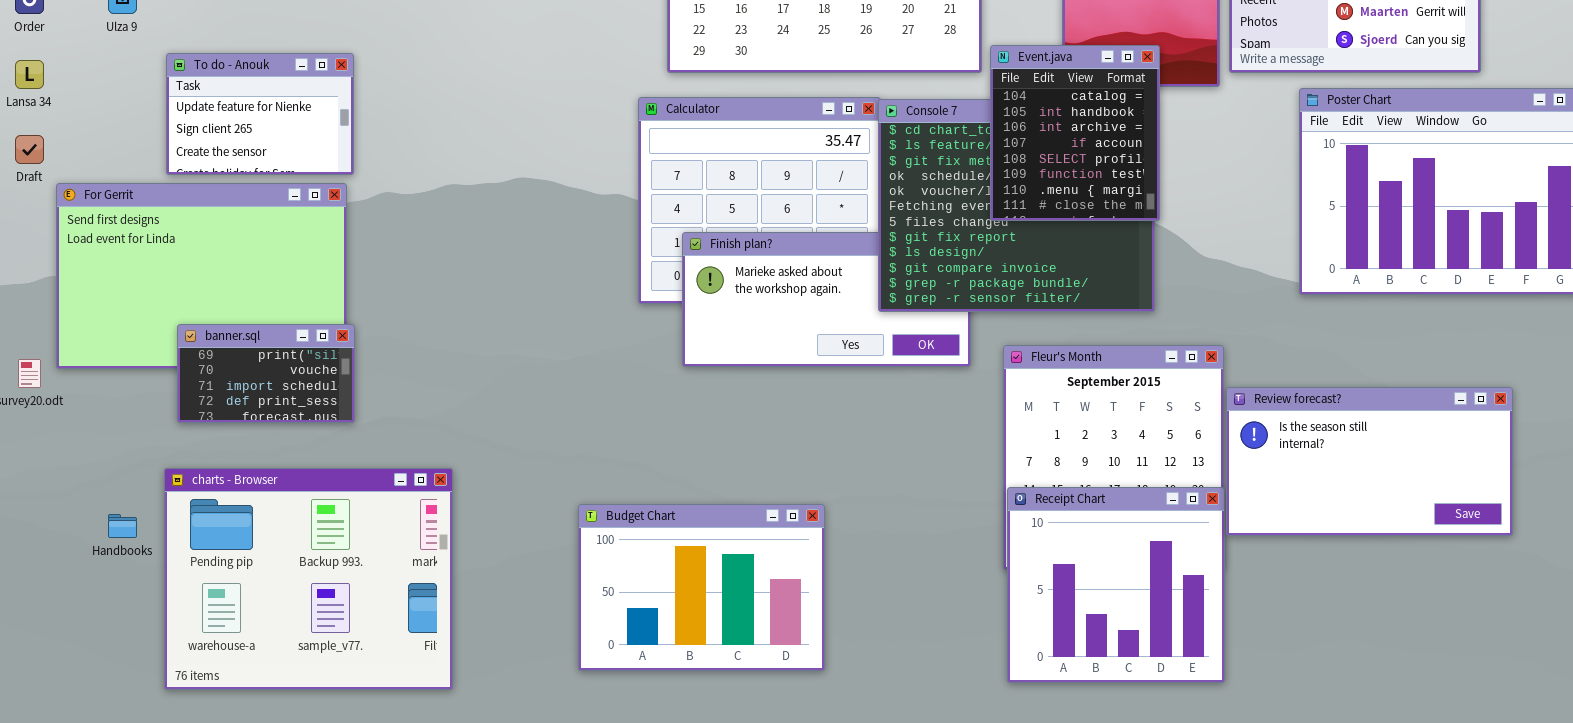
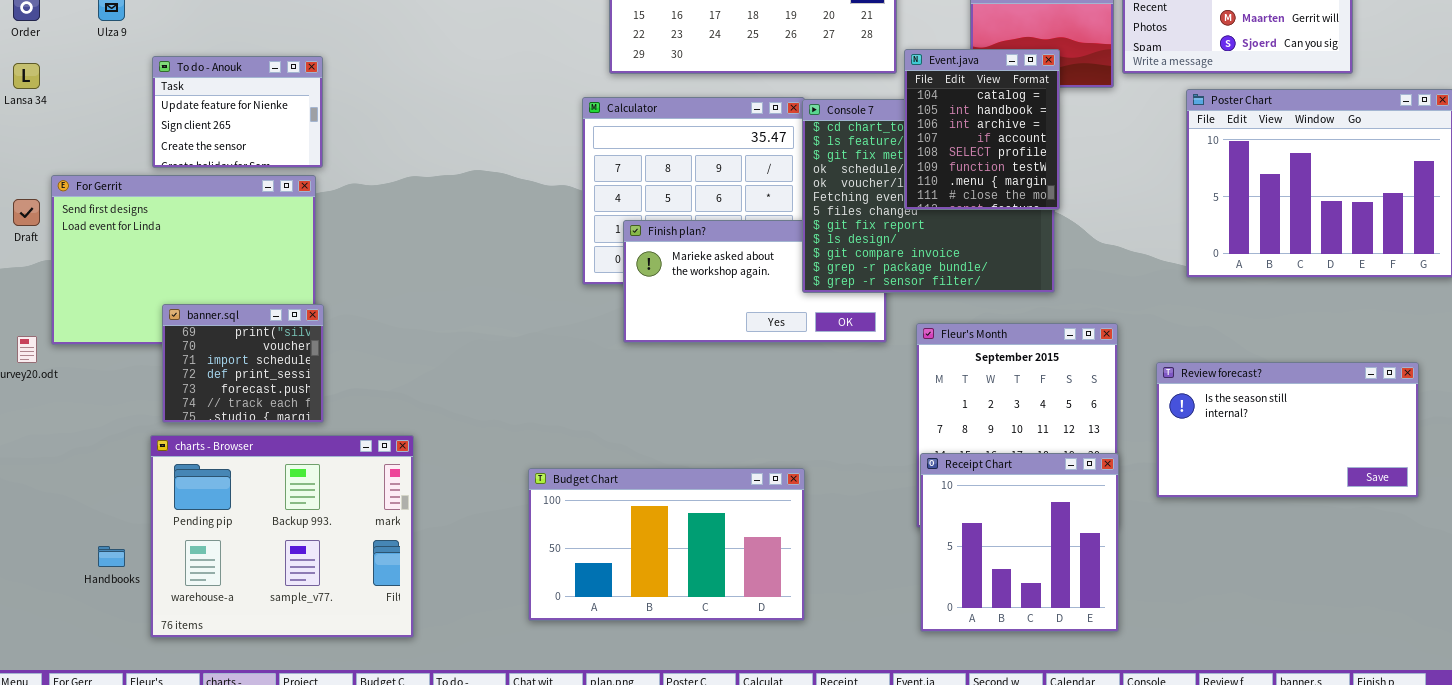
Draft: [15,135,44,164] -> [13,199,40,226], moved
banner.sql: [177,324,355,423] -> [162,304,324,423], resized
Review forecast?: [1226,387,1513,536] -> [1156,362,1419,498], moved
Budget Chart: [578,504,825,671] -> [528,468,805,621], resized
Handbooks: [108,514,137,538] -> [98,546,125,567], moved

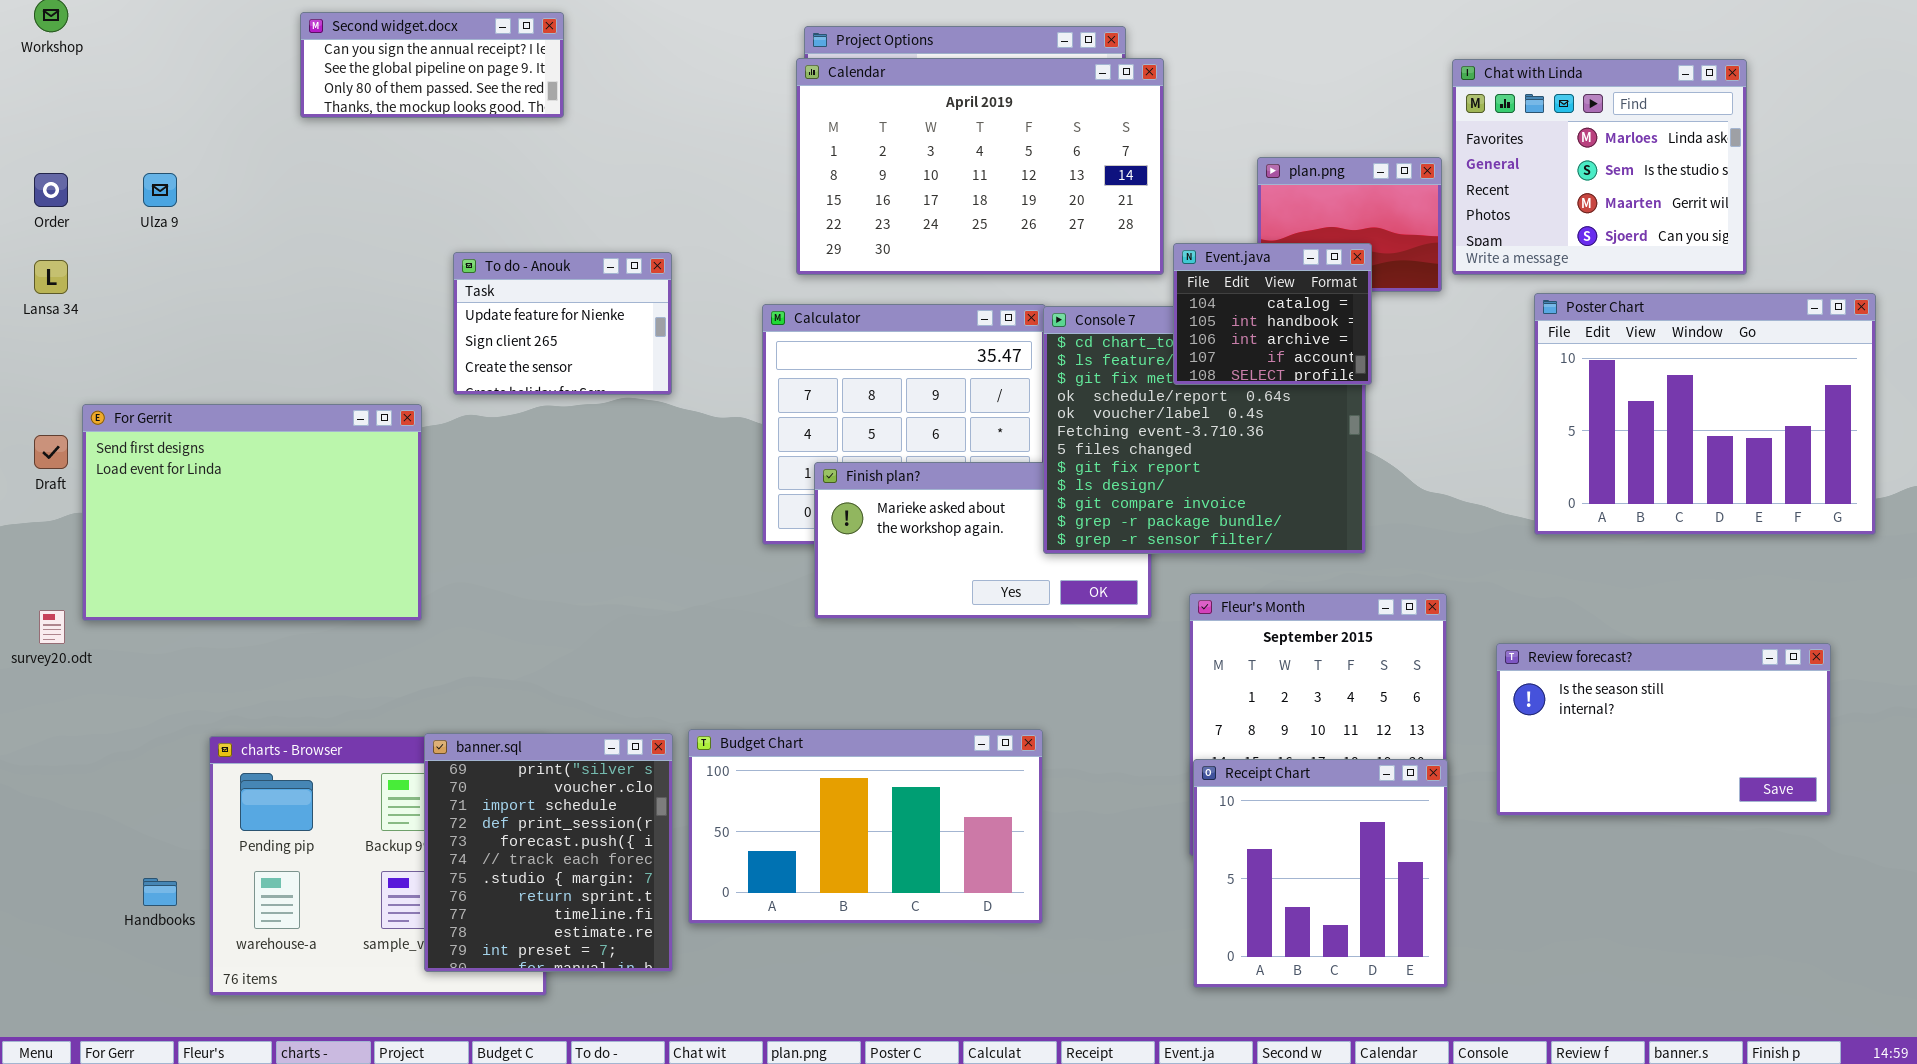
Event.java: [904,49,1060,210] -> [1173,243,1372,385], resized
To do - Anouk: [152,56,323,168] -> [453,252,672,395], moved
banner.sql: [162,304,324,423] -> [424,733,673,972], moved, resized
Budget Chart: [528,468,805,621] -> [688,729,1043,924], moved

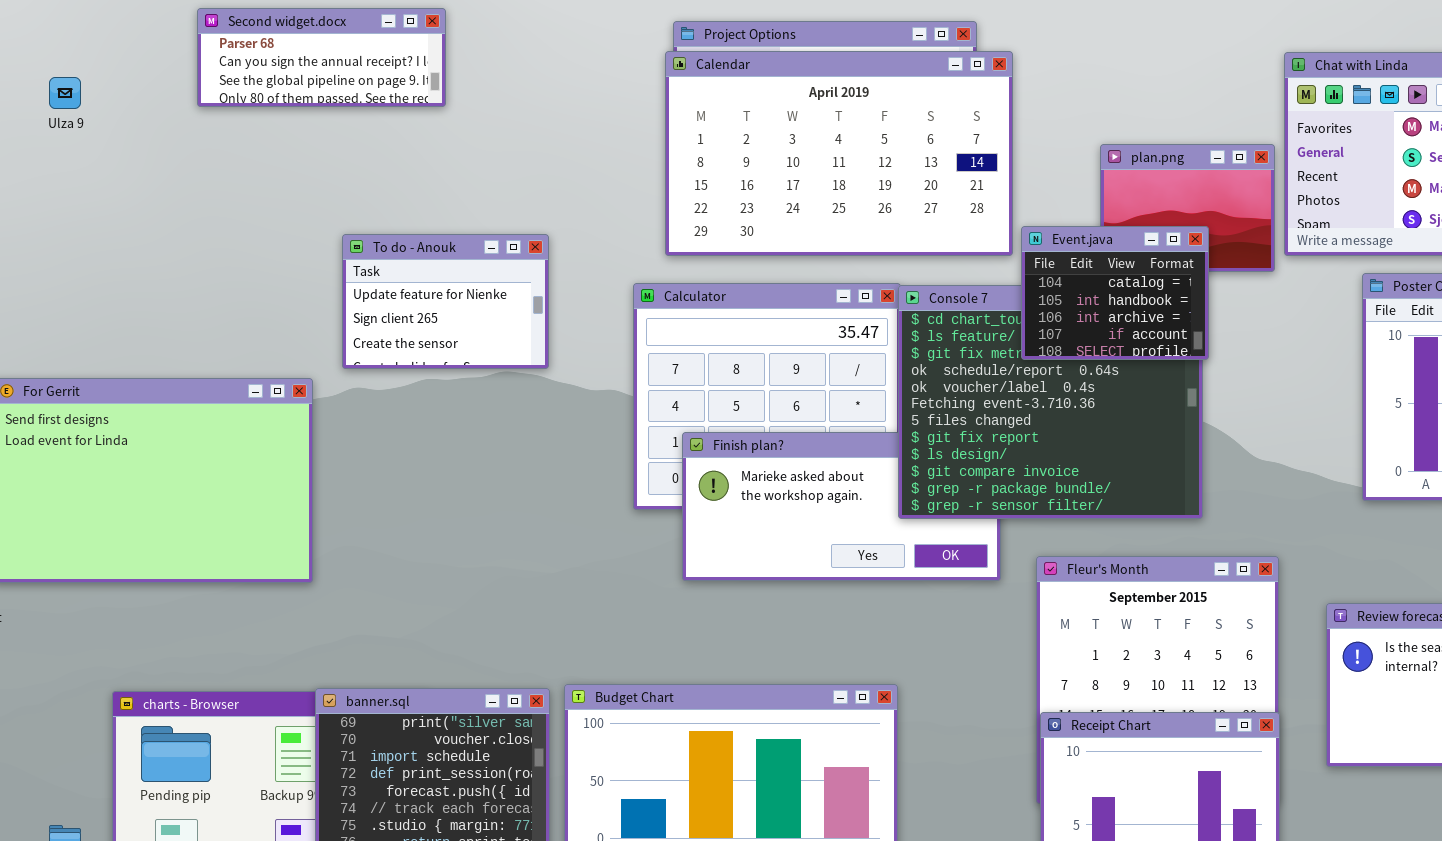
Second widget.docx: [300,12,564,118] -> [197,8,446,107], scrolled up 1 row
Ulza 9: [143,173,177,207] -> [49,77,81,109], moved

